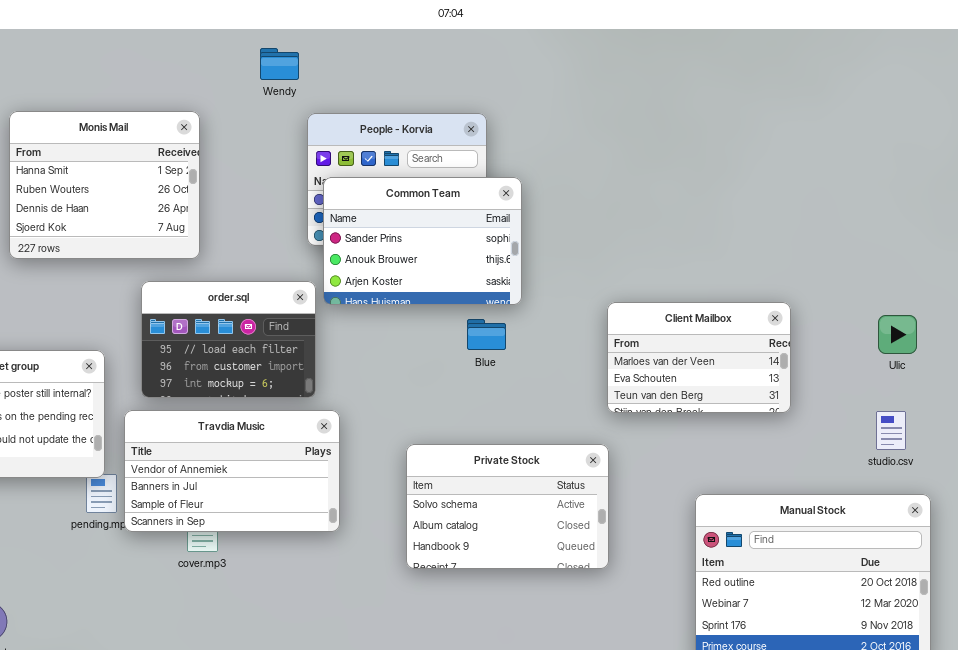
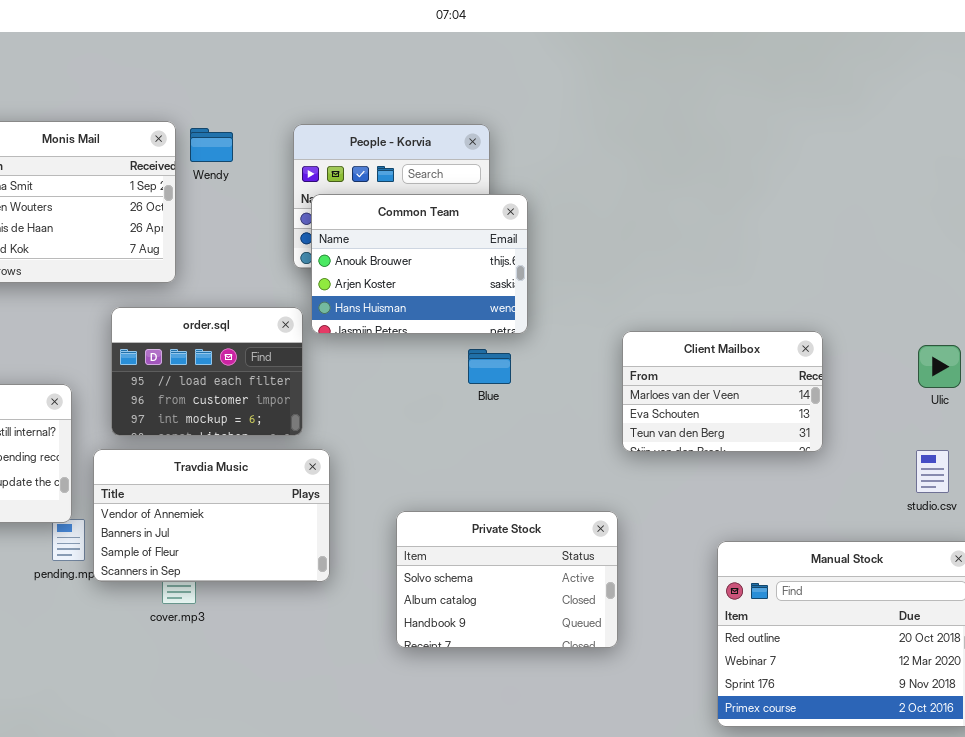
Wendy: [260,48,299,80] -> [190,128,233,162], moved
Common Team: [323,177,522,305] -> [311,194,528,334], scrolled down 1 row
Private Stock: [406,444,609,569] -> [396,511,618,648], moved

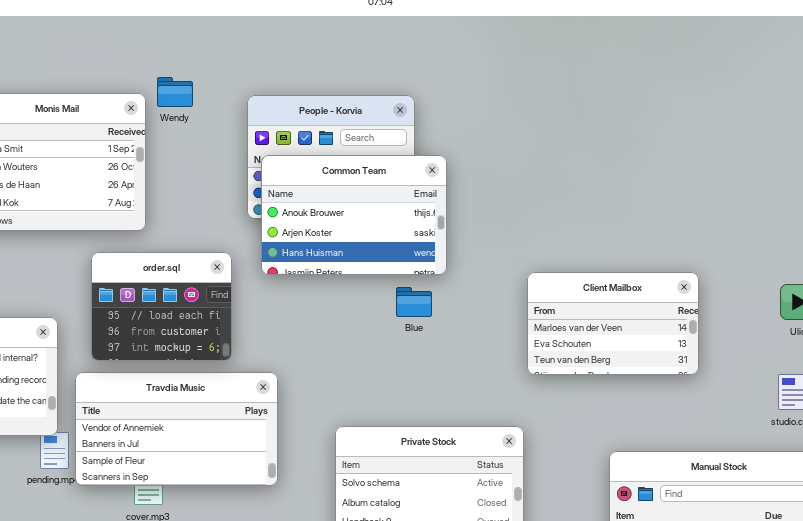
Wendy: [190,128,233,162] -> [157,77,193,107], moved
order.sql: [111,307,303,436] -> [91,252,232,361], resized

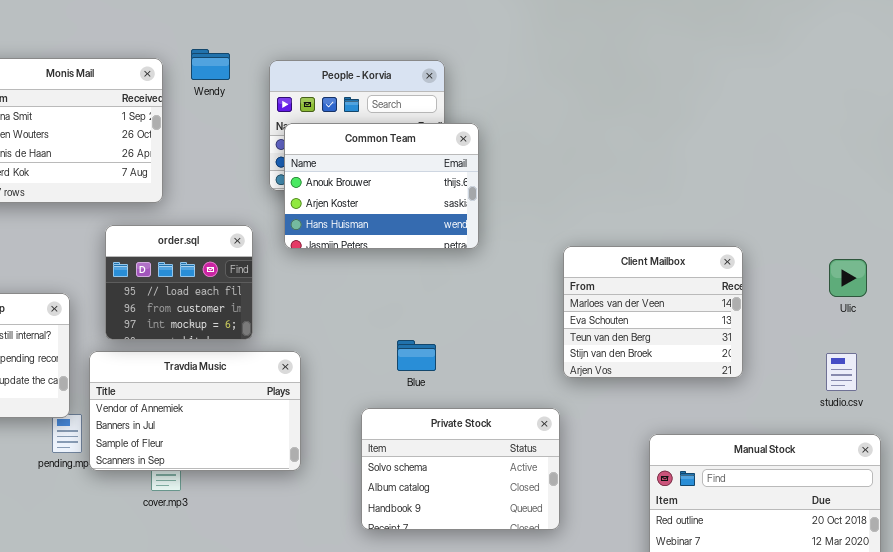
Wendy: [157,77,193,107] -> [191,49,230,80], moved
Client Mailbox: [527,272,699,375] -> [563,246,743,378], resized
Blue: [396,287,432,317] -> [397,340,436,371], moved

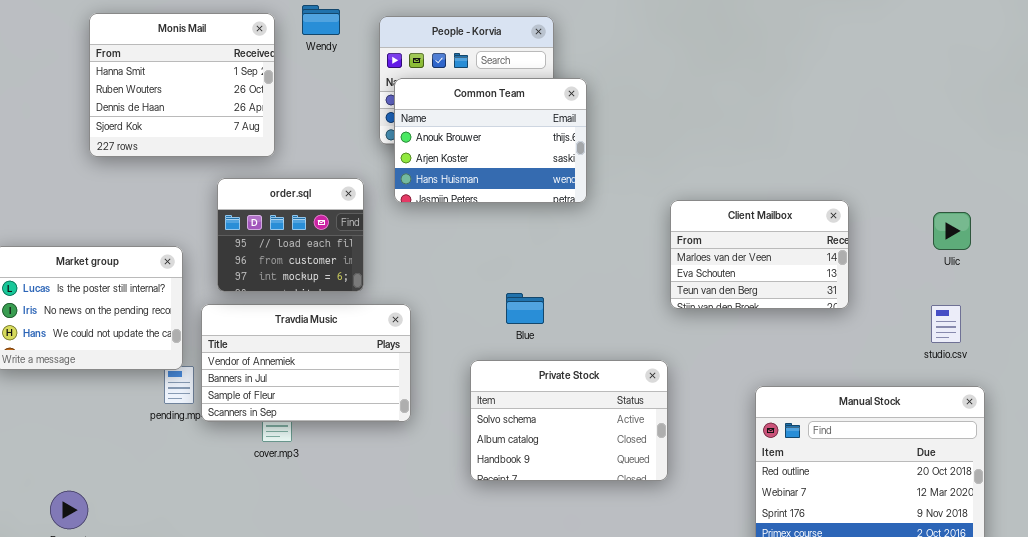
Client Mailbox: [563,246,743,378] -> [670,200,849,309], resized

